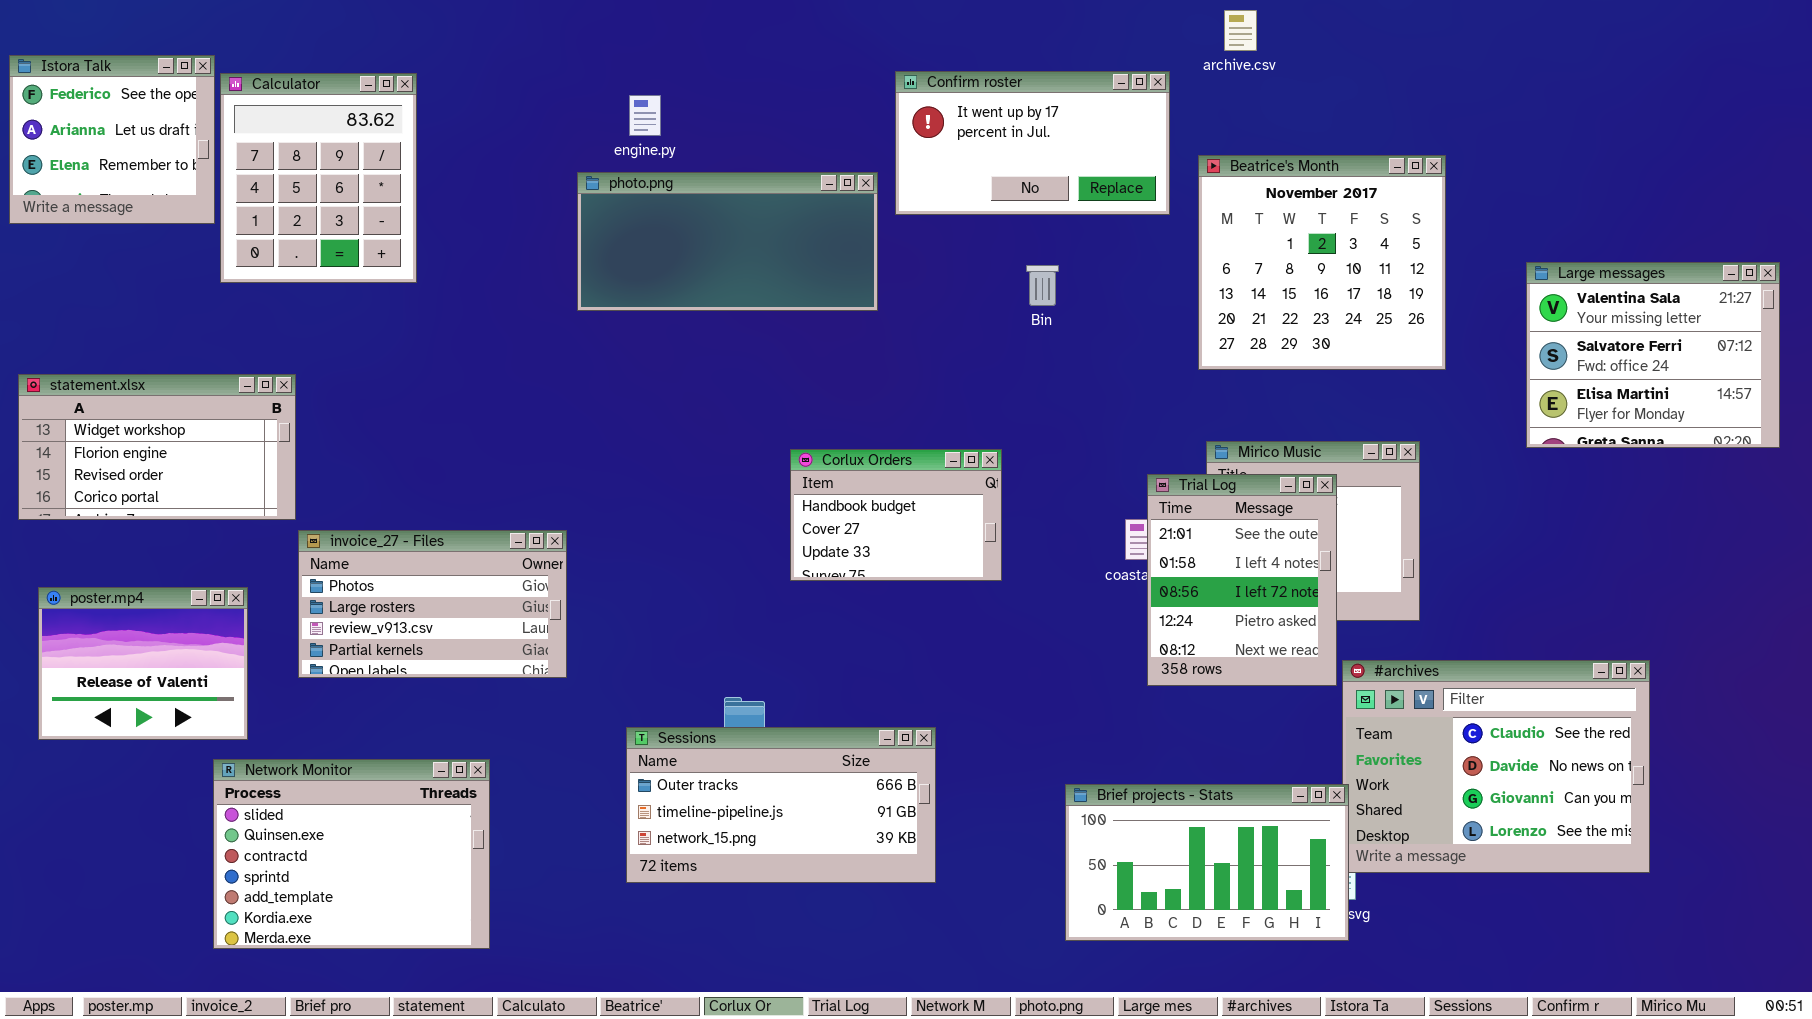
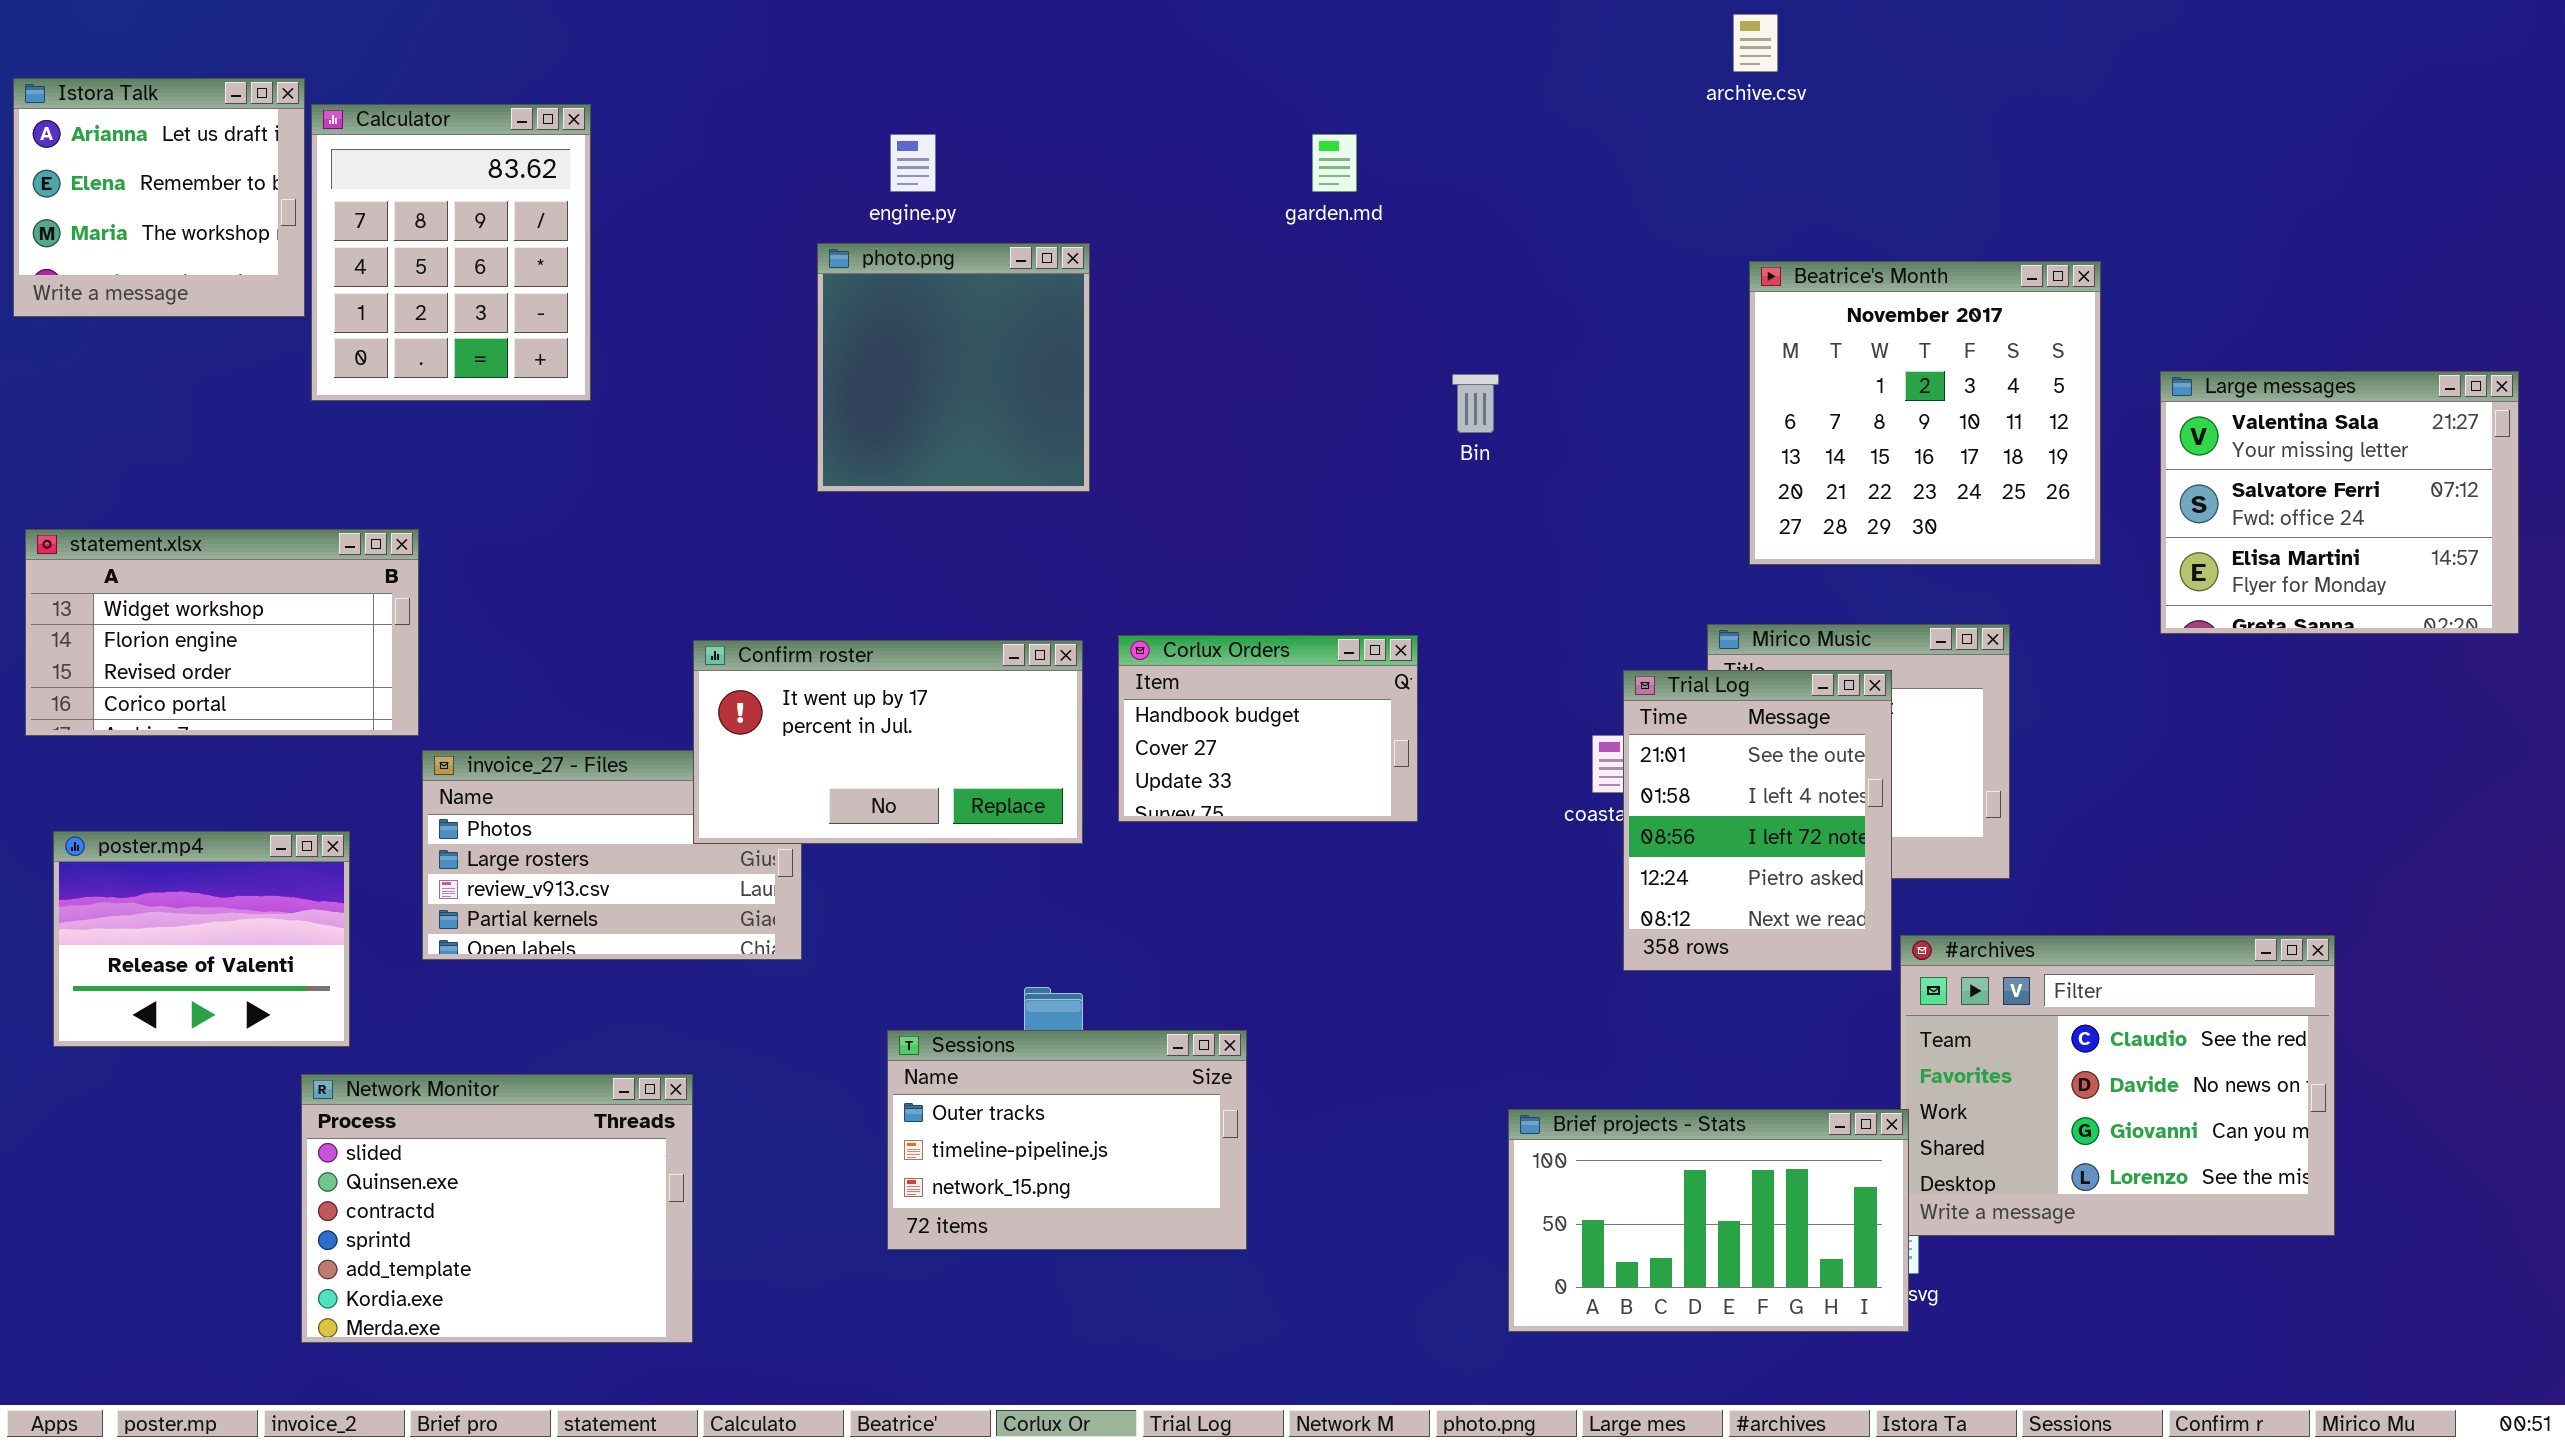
Istora Talk: [9,55,215,224] -> [13,78,305,317], scrolled down 1 row
Confirm roster: [895,71,1170,215] -> [693,640,1083,844], moved
Beatrice's Month: [1198,155,1446,370] -> [1749,261,2101,565], moved
photo.png: [577,172,878,311] -> [817,243,1090,492], resized
Sessions: [626,727,936,883] -> [887,1030,1247,1250], resized

